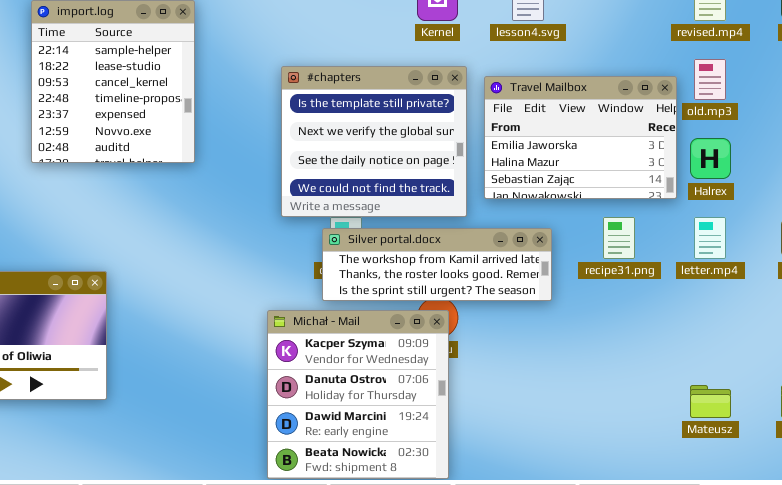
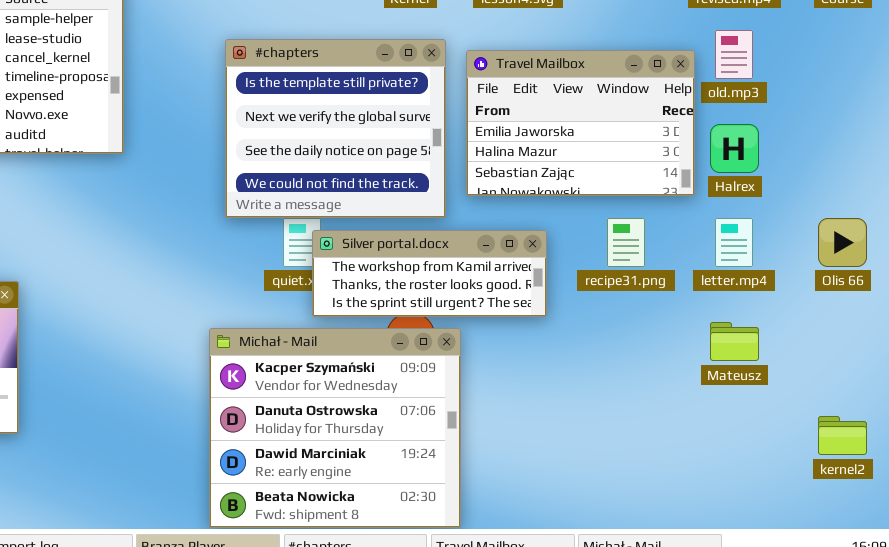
Silver portal.docx: [322,228,552,301] -> [312,230,547,317], resized
Michał - Mail: [267,310,449,479] -> [209,328,461,528], resized
Mateusz: [690,385,731,418] -> [710,322,759,361], moved

